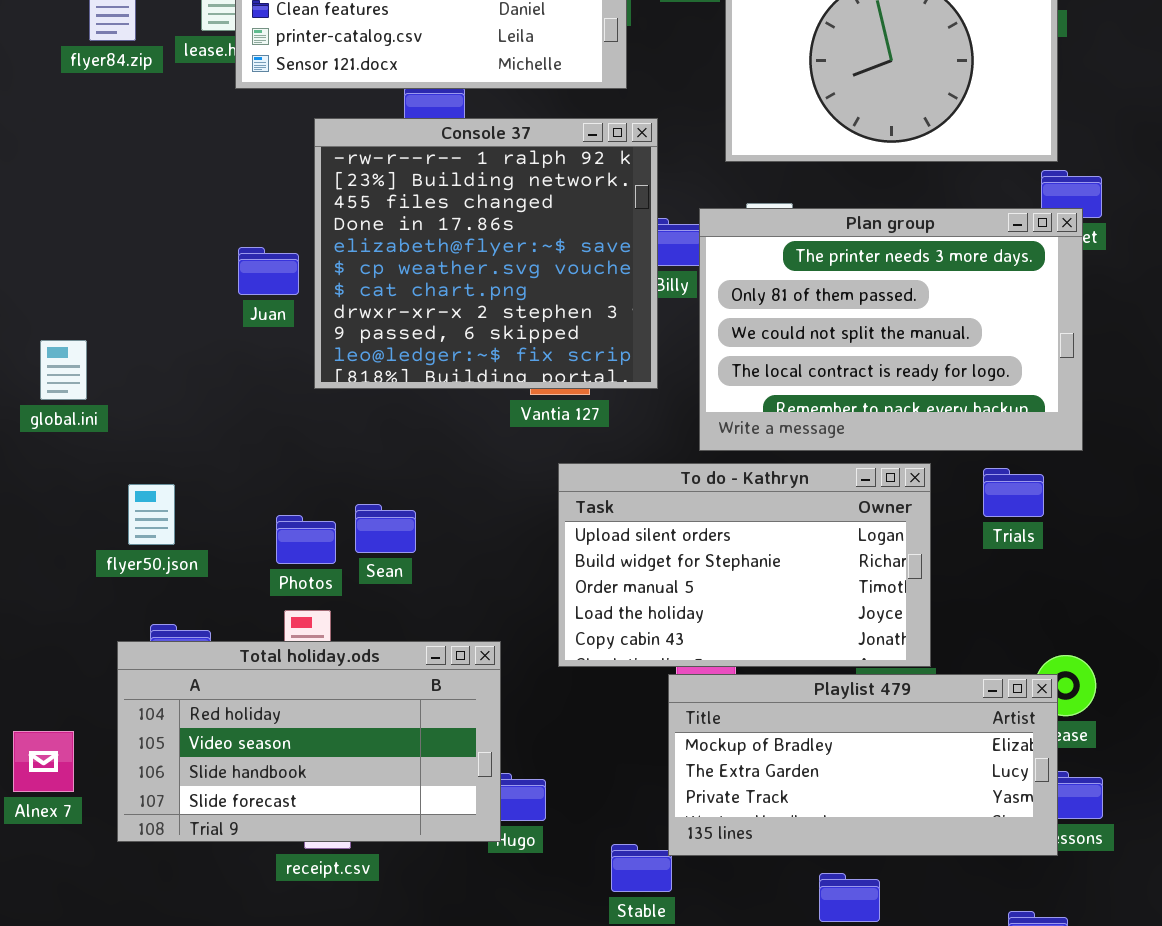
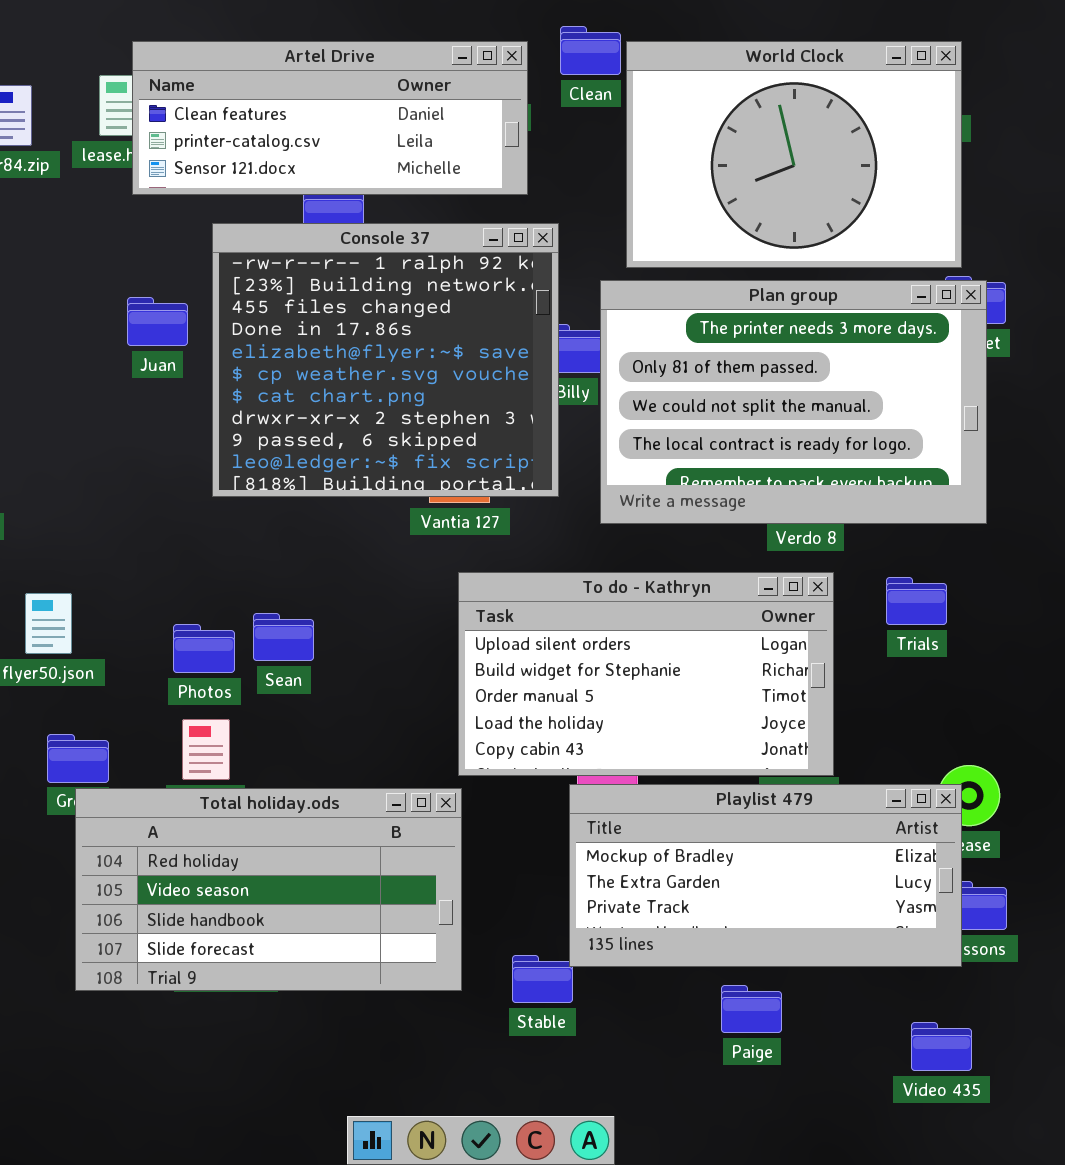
Plan group: [699,208,1083,451] -> [600,280,987,524], moved
Juan: [238,247,299,295] -> [127,297,188,346], moved
Total holiday.ods: [117,641,501,842] -> [75,788,462,991], moved

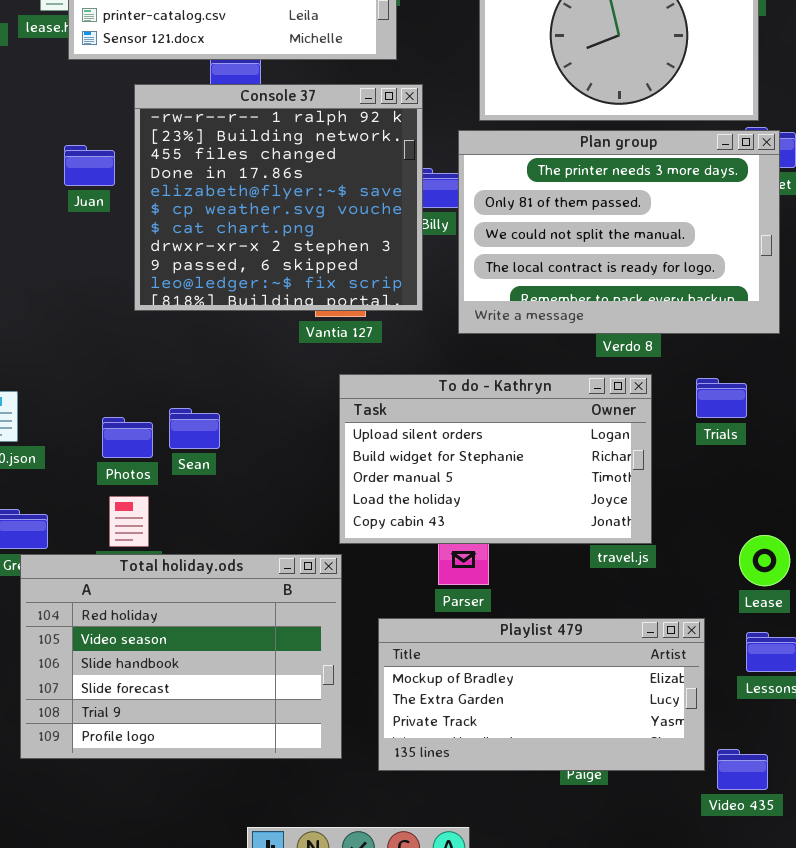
Playlist 479: [569,784,962,967] -> [378,618,705,771], moved
Total holiday.ods: [75,788,462,991] -> [20,554,342,759], resized

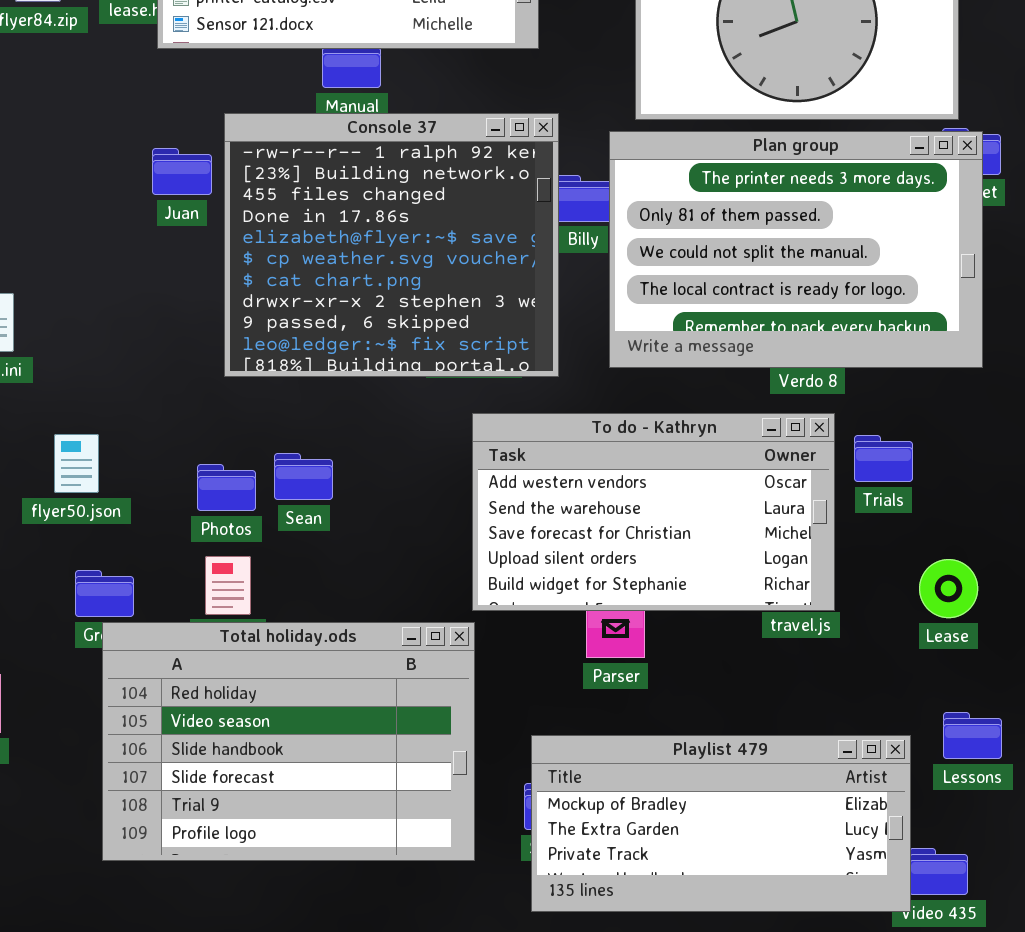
Console 37: [134,84,423,311] -> [224,113,559,377], moved
To do - Kathryn: [339,374,652,544] -> [472,413,835,611], scrolled up 3 rows
Trials: [696,378,747,418] -> [854,435,913,482], moved
Lease: [739,535,790,586] -> [919,559,978,618], moved
Playlist 479: [378,618,705,771] -> [531,735,911,912], moved

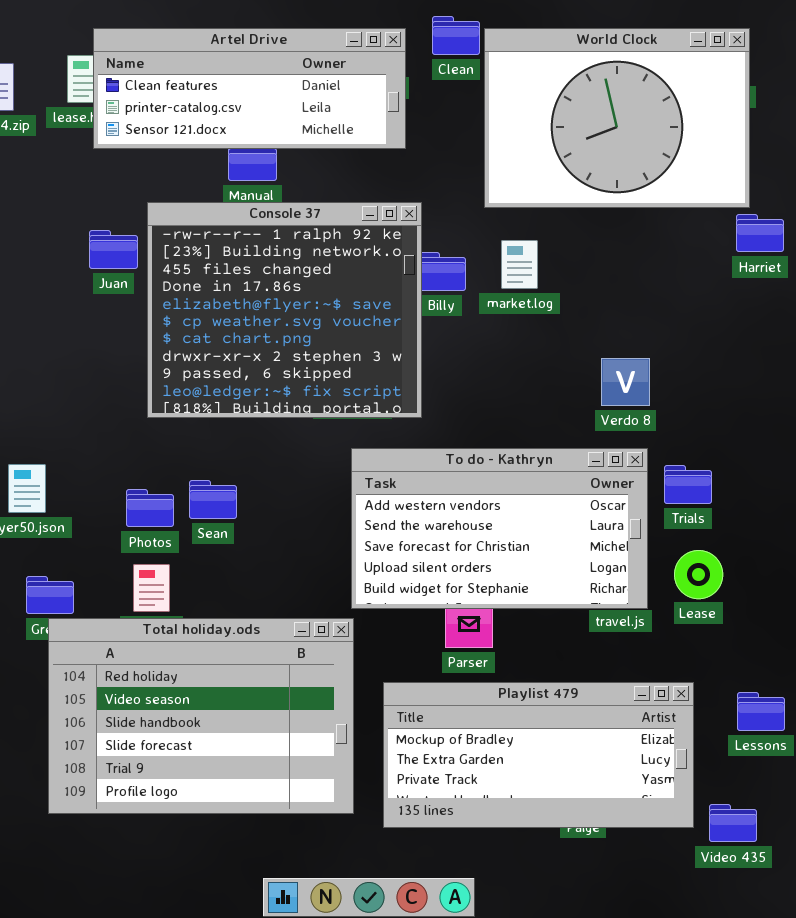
Plan group: [609,131,983,368] -> none, closed
Lease: [919,559,978,618] -> [674,550,723,599], moved
Playlist 479: [531,735,911,912] -> [383,682,694,828], moved

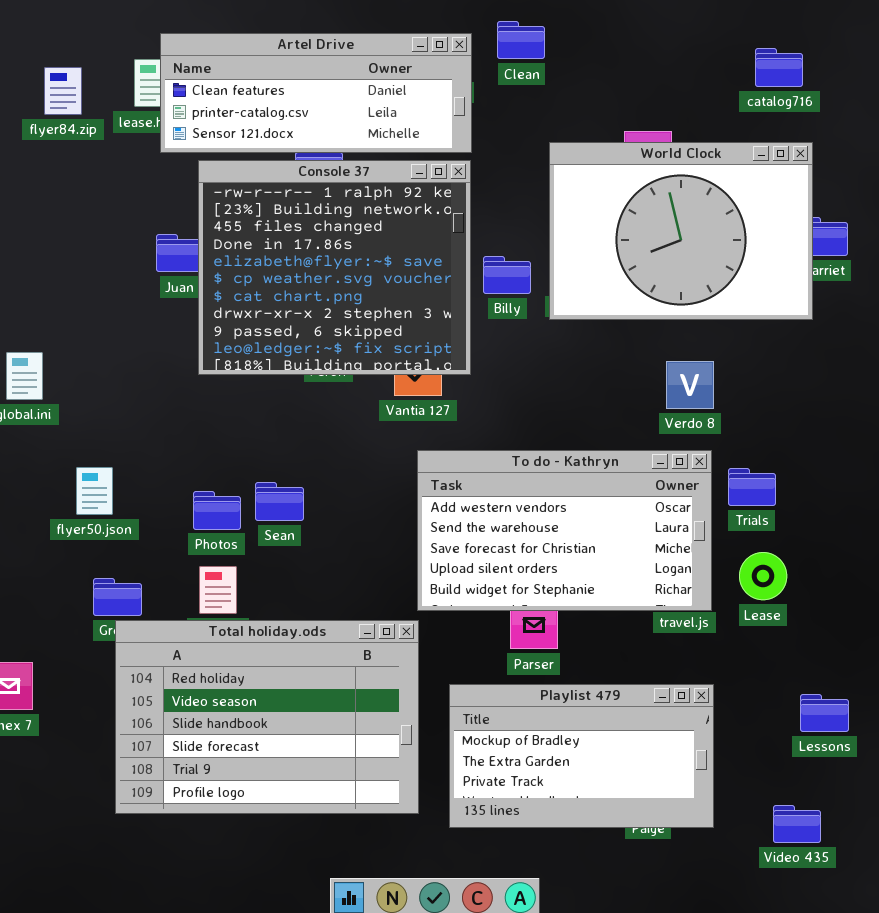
World Clock: [484,28,750,208] -> [549,142,813,320], moved
Console 37: [147,202,422,418] -> [198,160,471,375], moved
Playlist 479: [383,682,694,828] -> [449,684,714,828], resized

